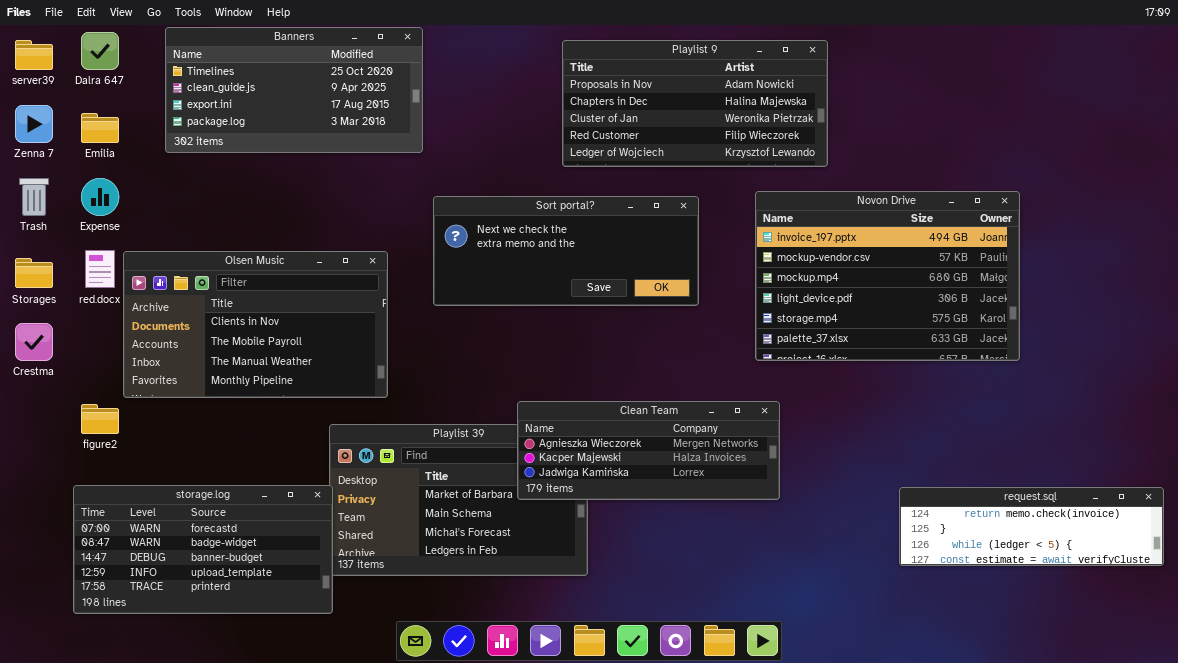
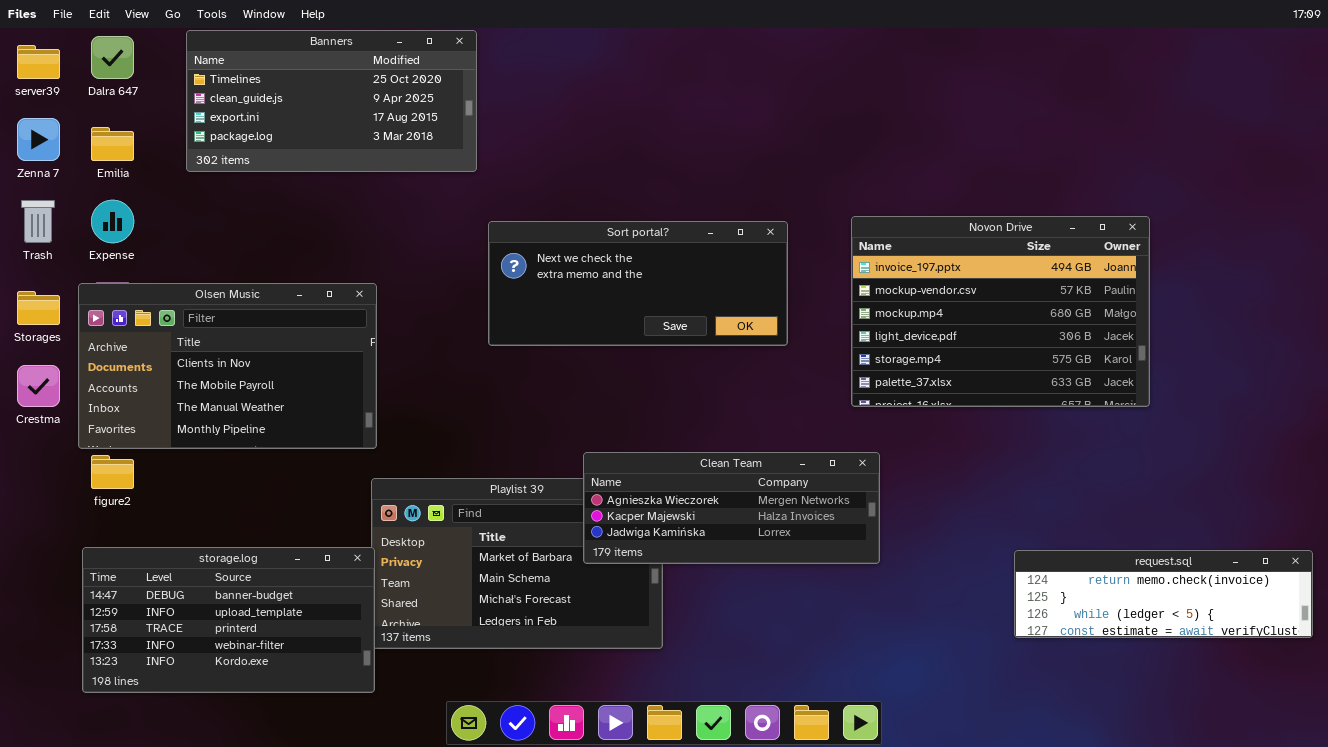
Playlist 9: [562,40,828,167] -> none, closed
Olsen Music: [123,251,388,398] -> [78,283,377,449], moved
storage.log: [73,485,333,614] -> [82,547,375,693], scrolled down 2 rows

